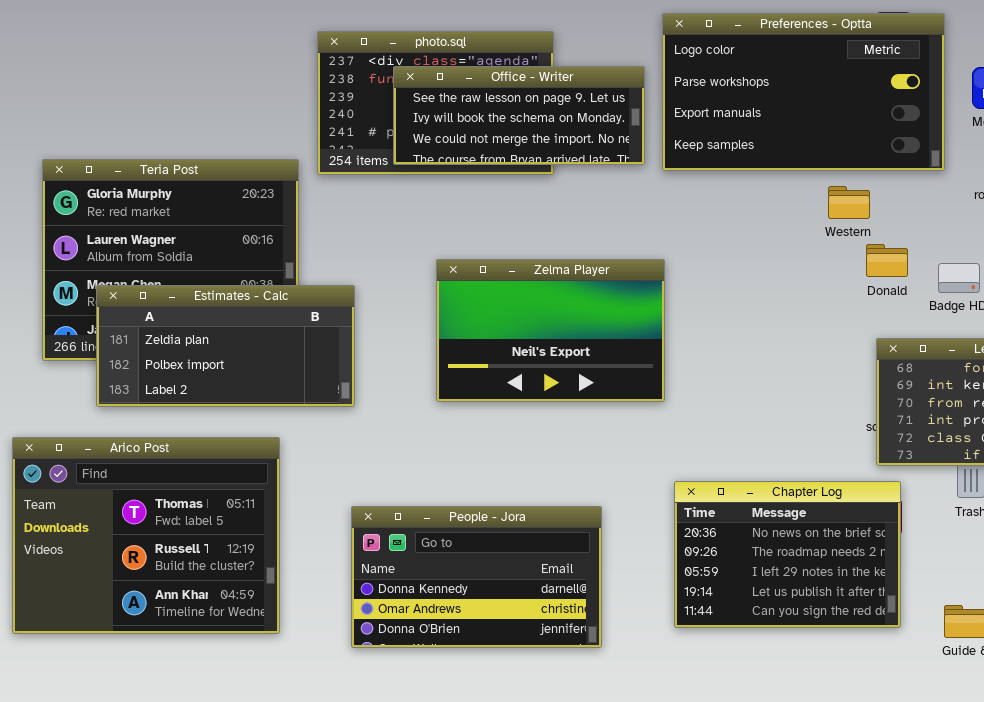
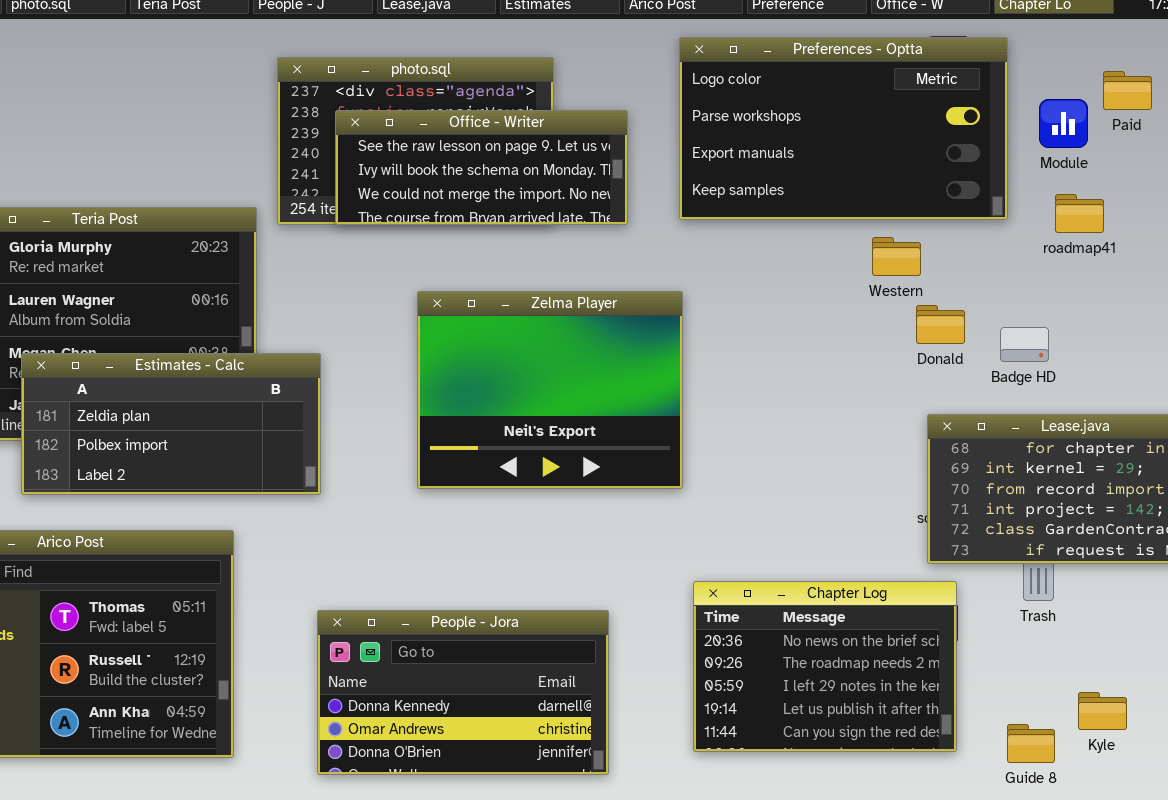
Office - Writer: [393,66,645,165] -> [335,110,628,225], moved
Zelma Player: [436,259,665,402] -> [417,291,683,489], resized

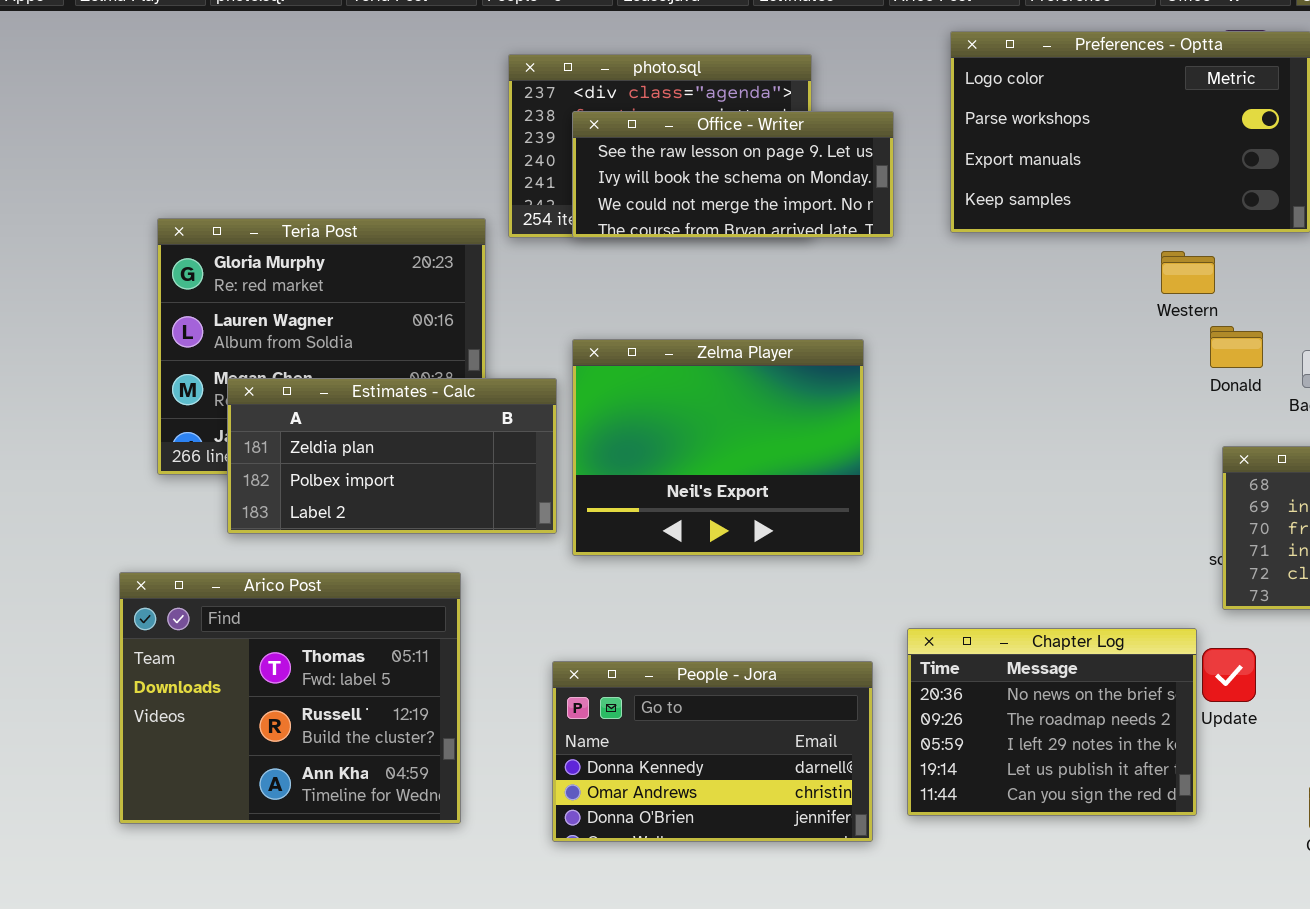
Zelma Player: [417,291,683,489] -> [572,339,864,556], moved
Chapter Log: [693,581,957,752] -> [907,628,1197,816], moved

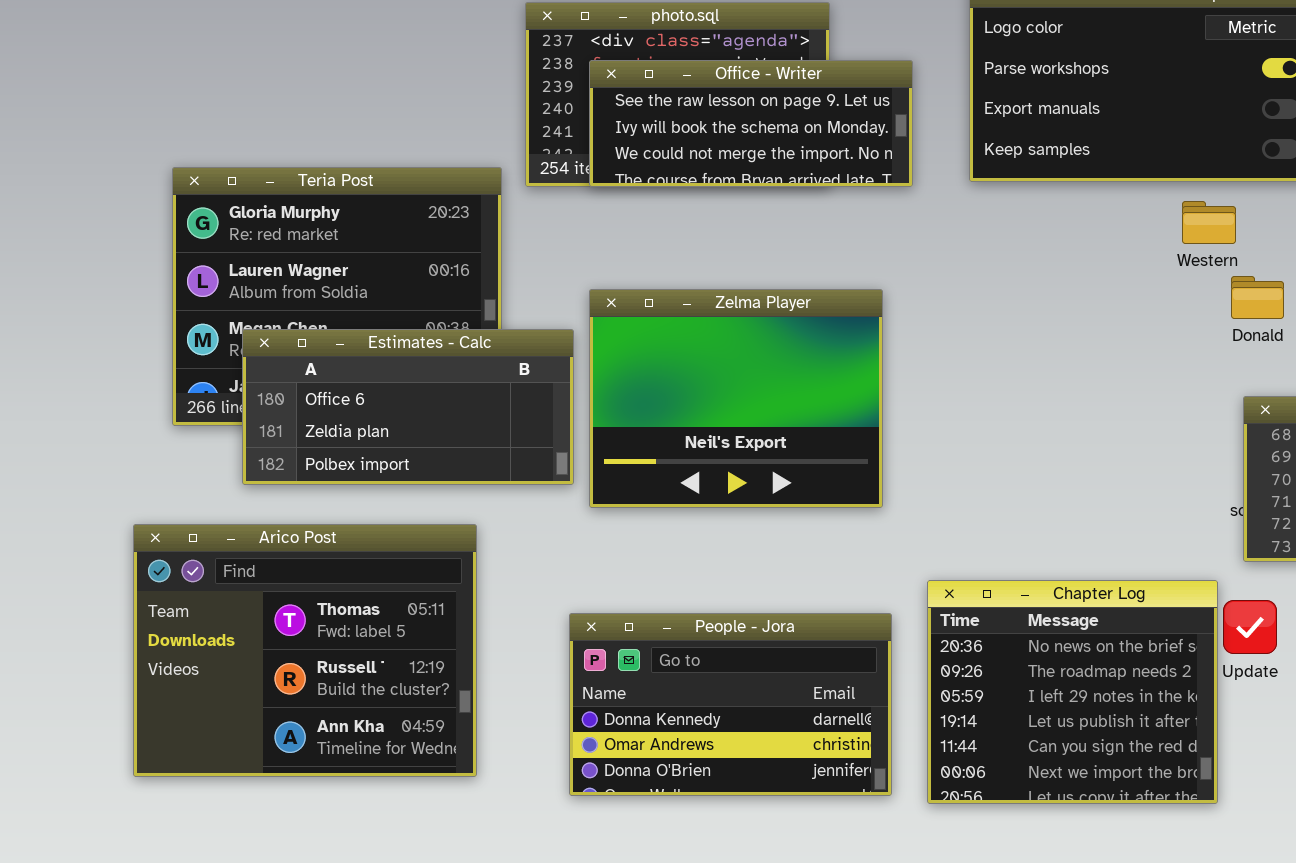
Estimates - Calc: [227,378,557,534] -> [242,329,574,485], scrolled up 1 row
Chapter Log: [907,628,1197,816] -> [927,580,1218,804], resized

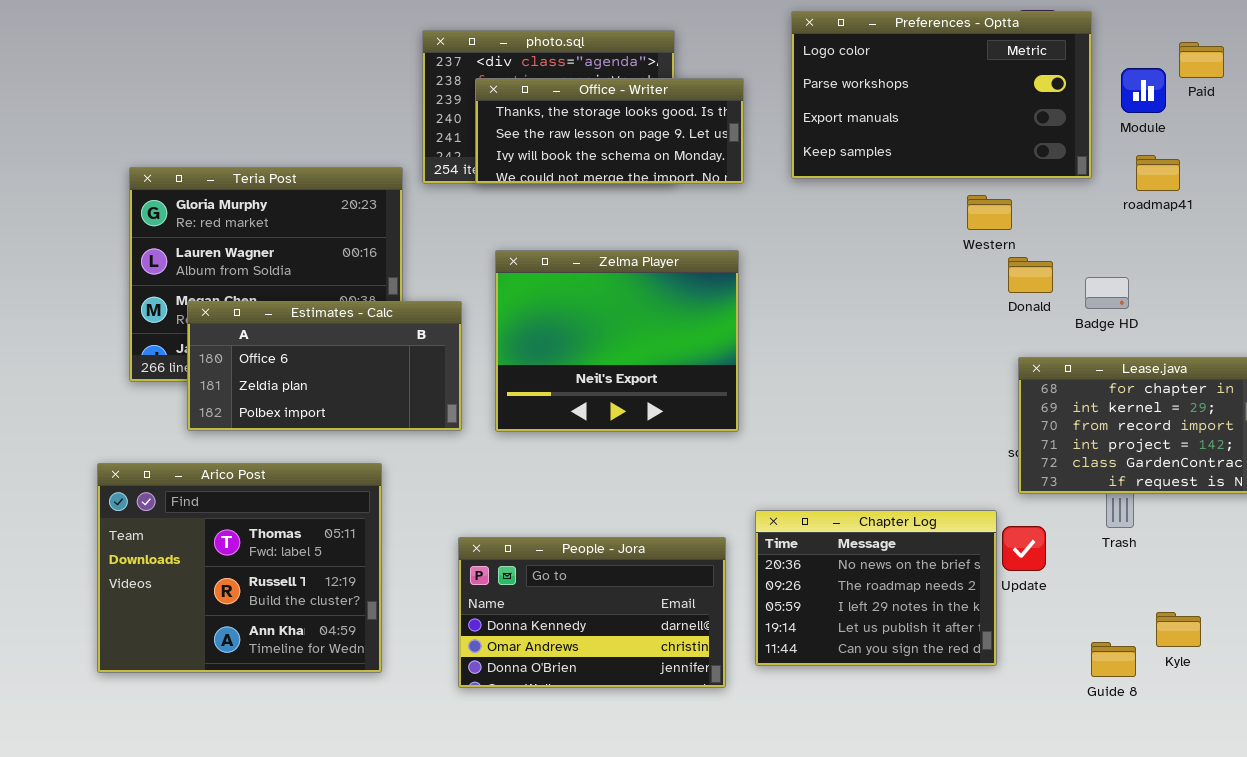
Office - Writer: [589,60,913,187] -> [475,78,744,184], scrolled up 1 row
Zelma Player: [589,289,883,508] -> [495,250,739,432], moved
Chapter Log: [927,580,1218,804] -> [755,510,997,666], resized

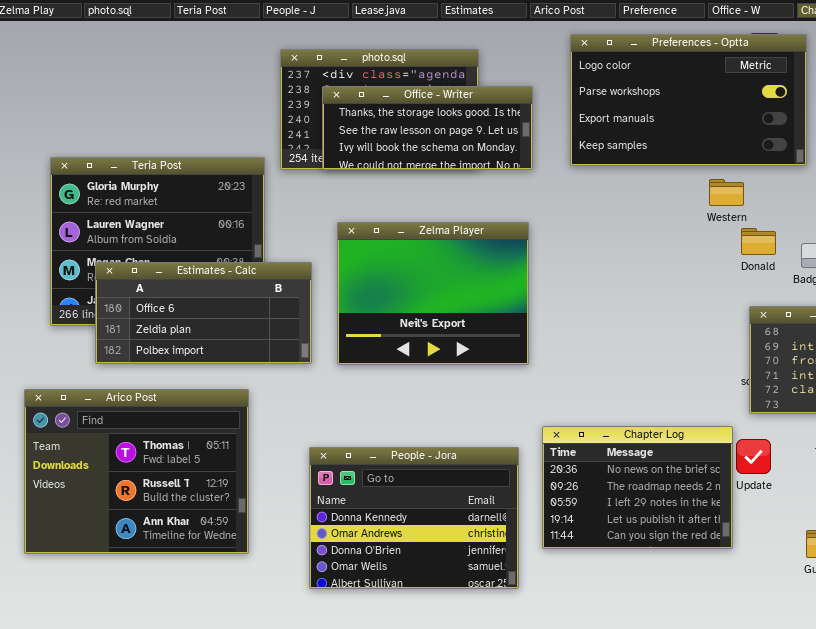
People - Jora: [458,537,726,688] -> [309,447,519,589], resized

